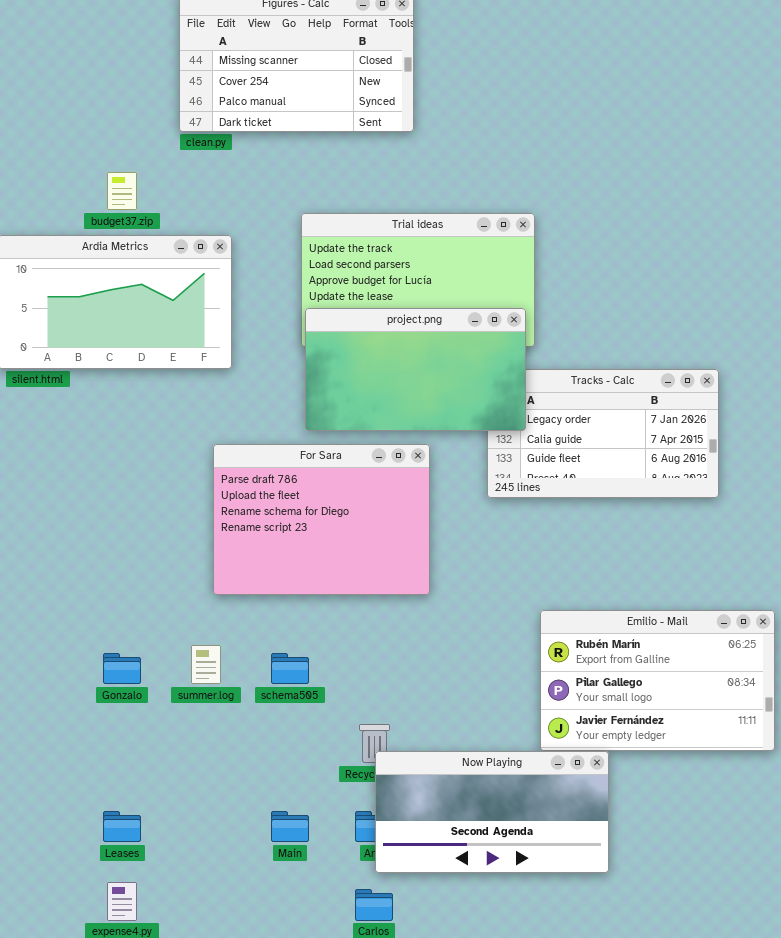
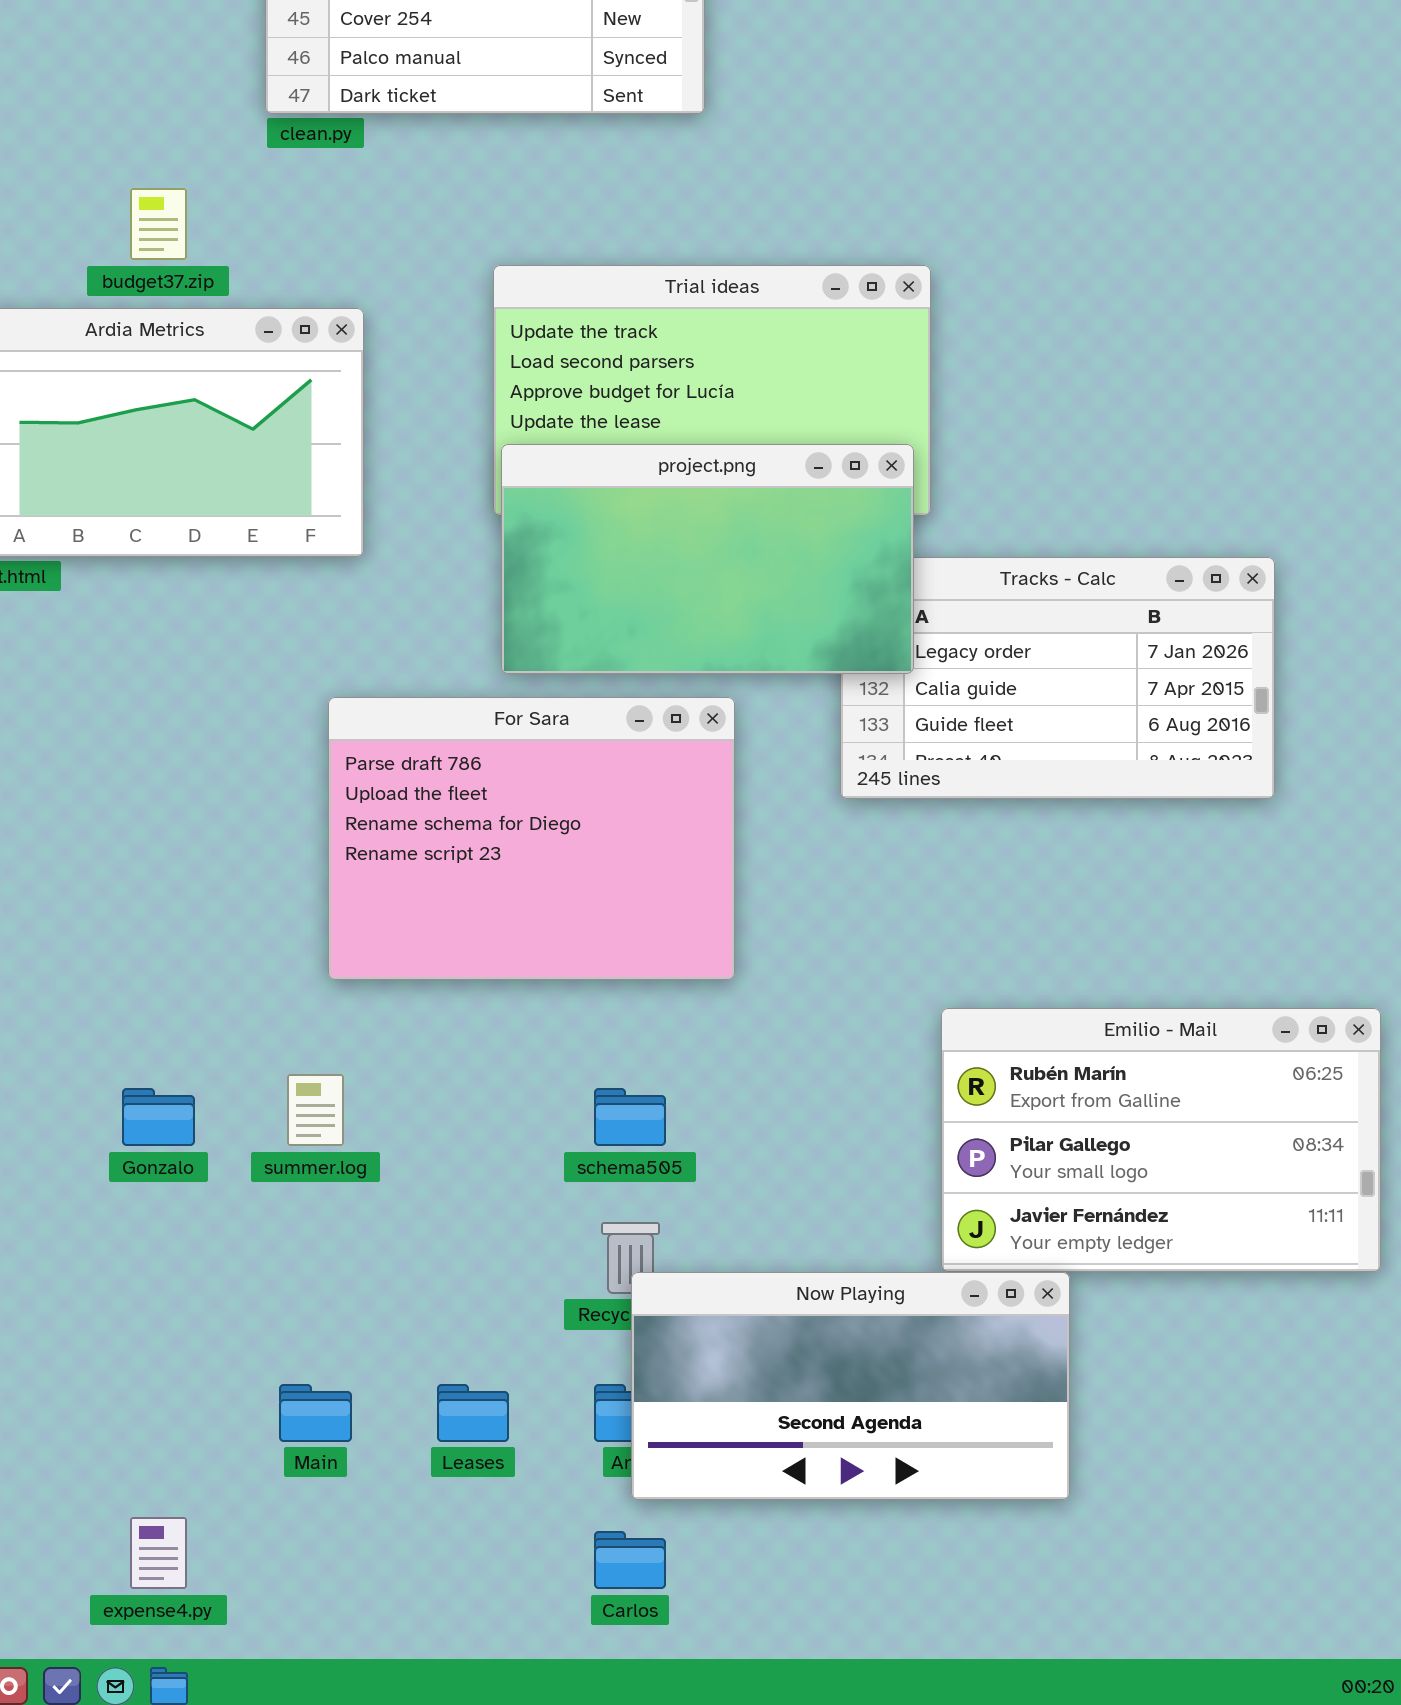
schema505: [271,653,309,684] -> [594,1088,666,1146], moved
Leases: [103,811,141,842] -> [437,1384,509,1442], moved
Main: [271,811,309,842] -> [279,1384,352,1442], moved

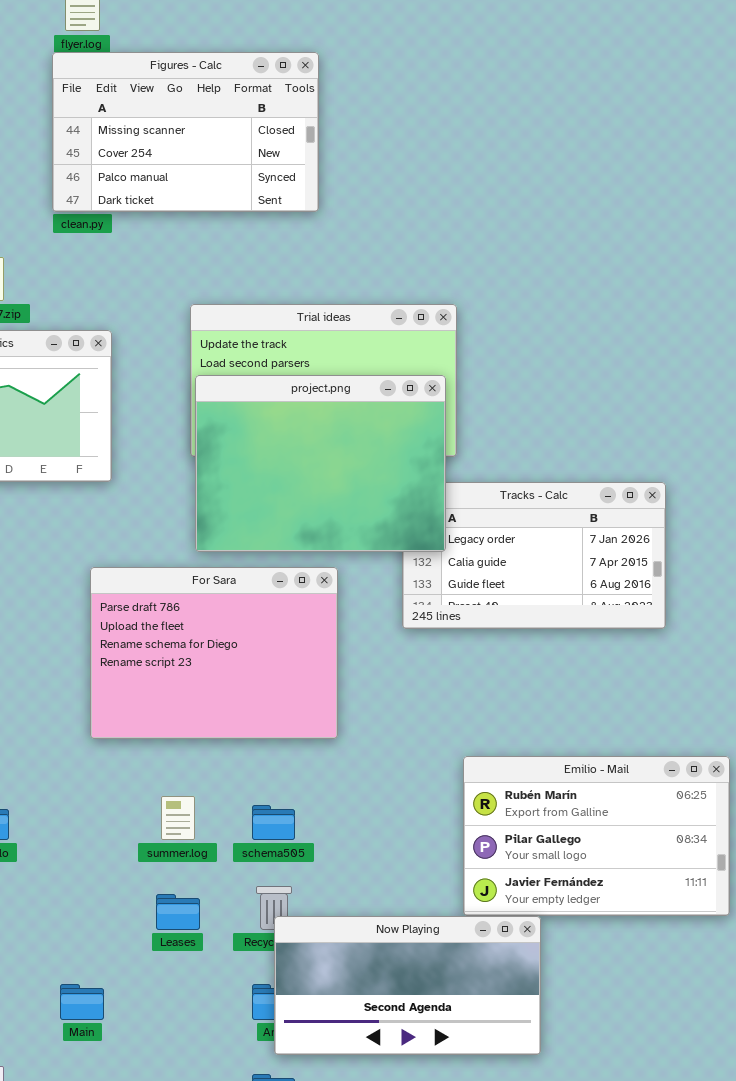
project.png: [501,444,914,674] -> [195,375,446,552], resized
summer.log: [287,1074,344,1146] -> [161,796,195,840], moved
Leases: [437,1384,509,1442] -> [156,894,200,930], moved

